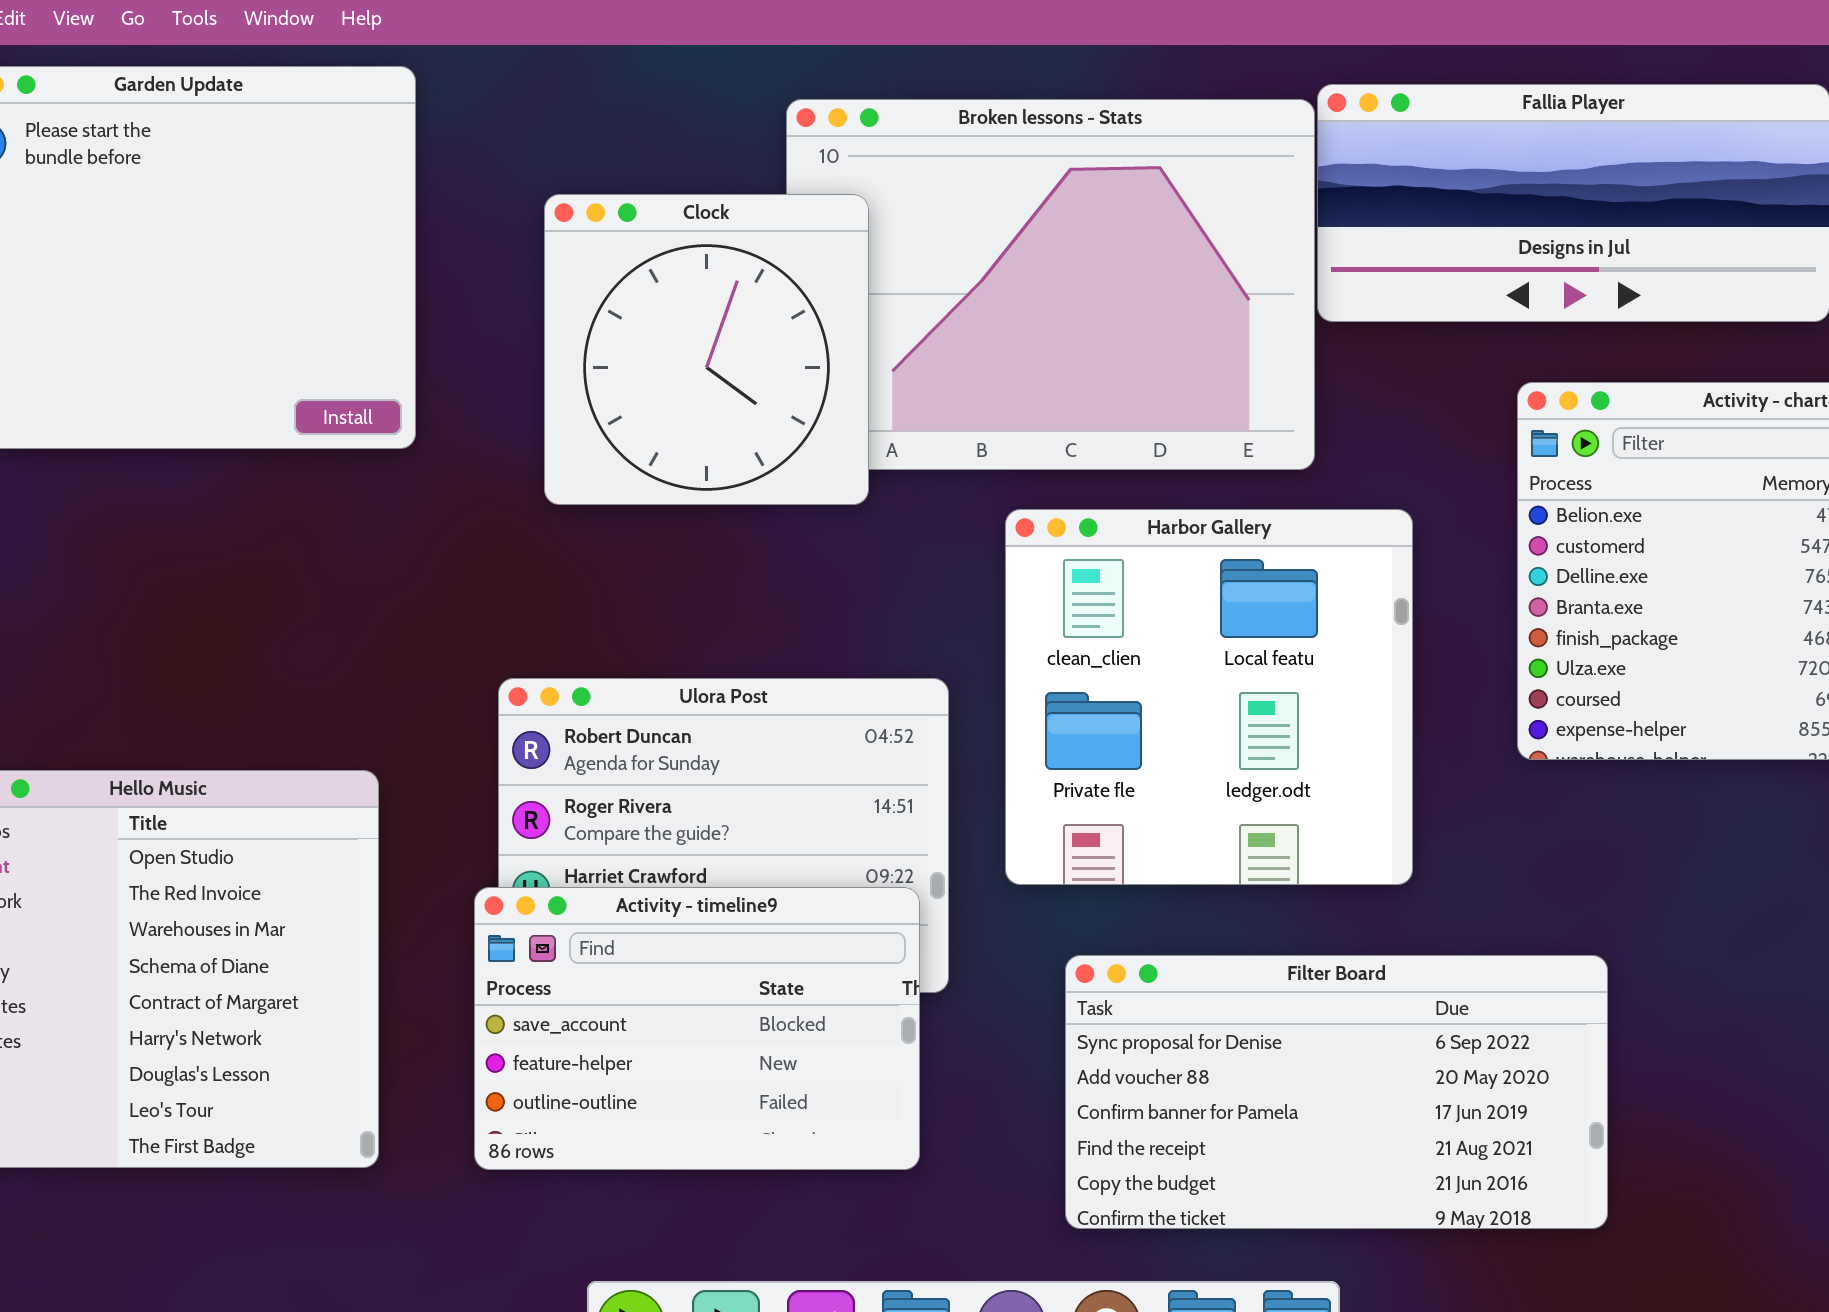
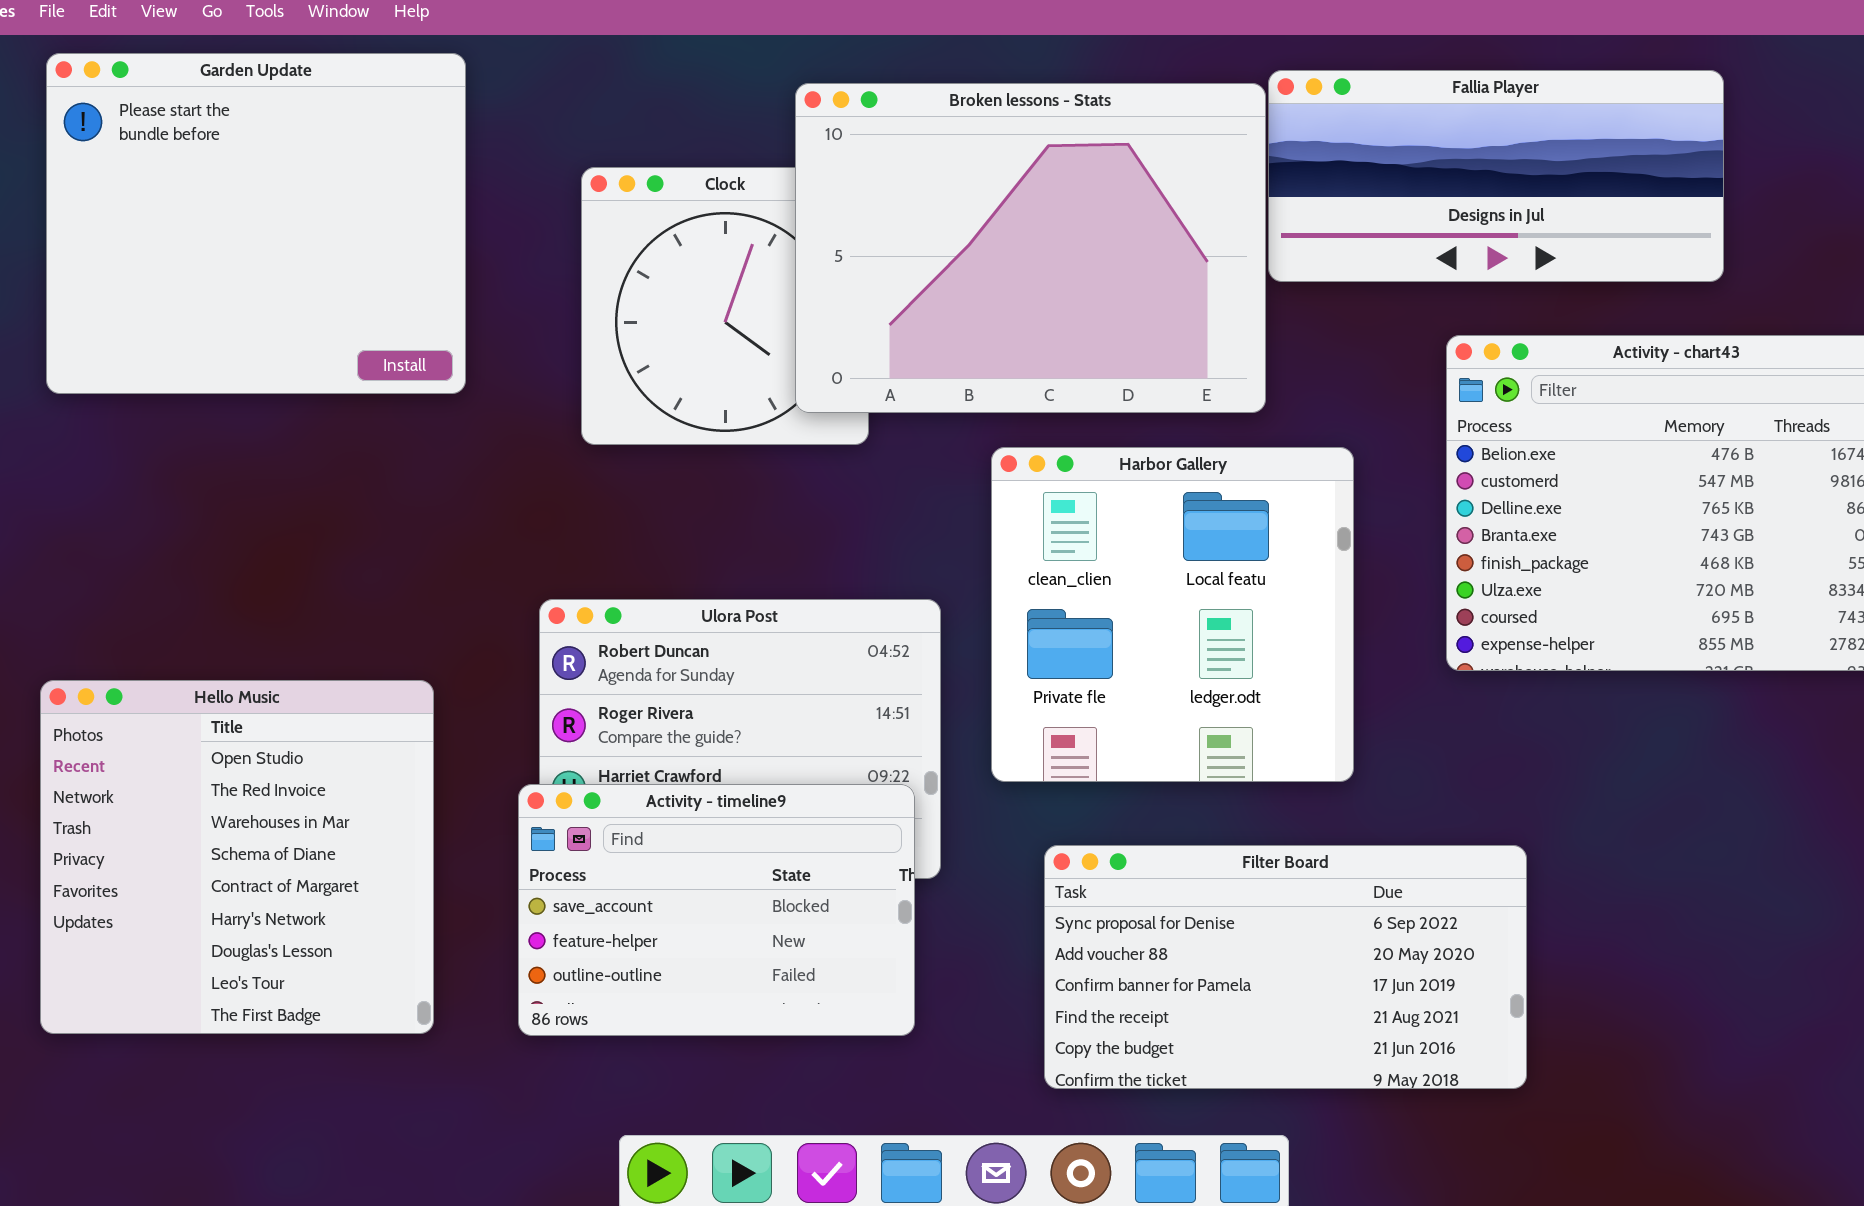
Broken lessons - Stats: [786,99,1315,470] -> [795,83,1266,413], raised

